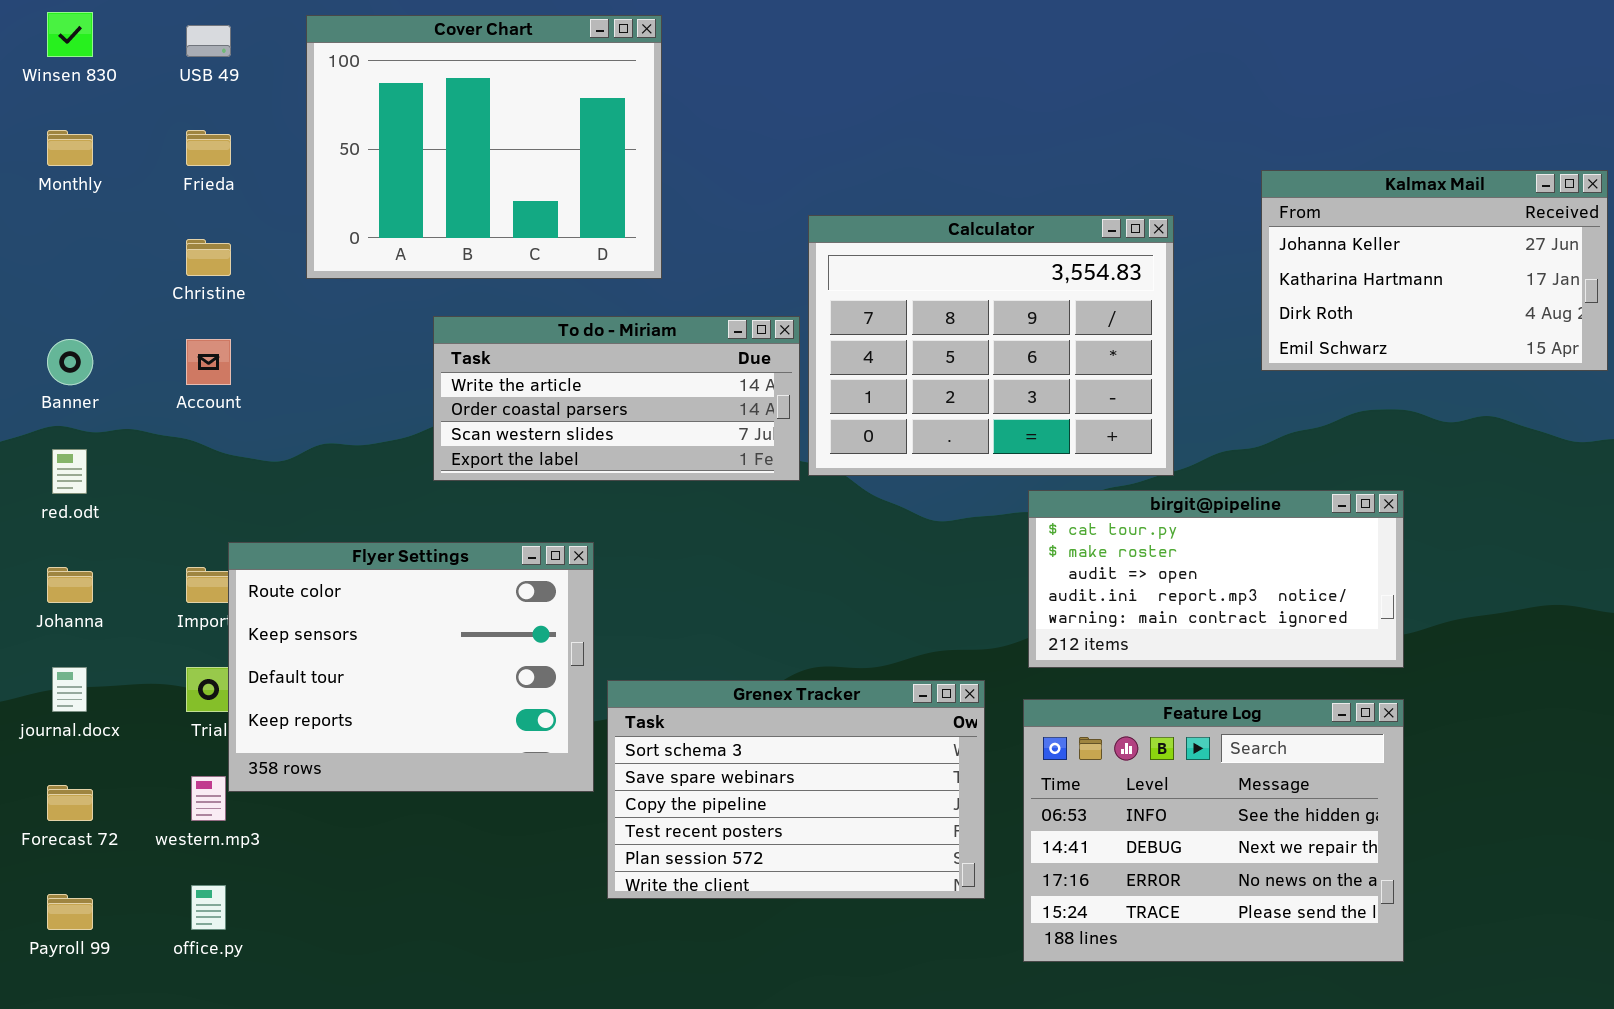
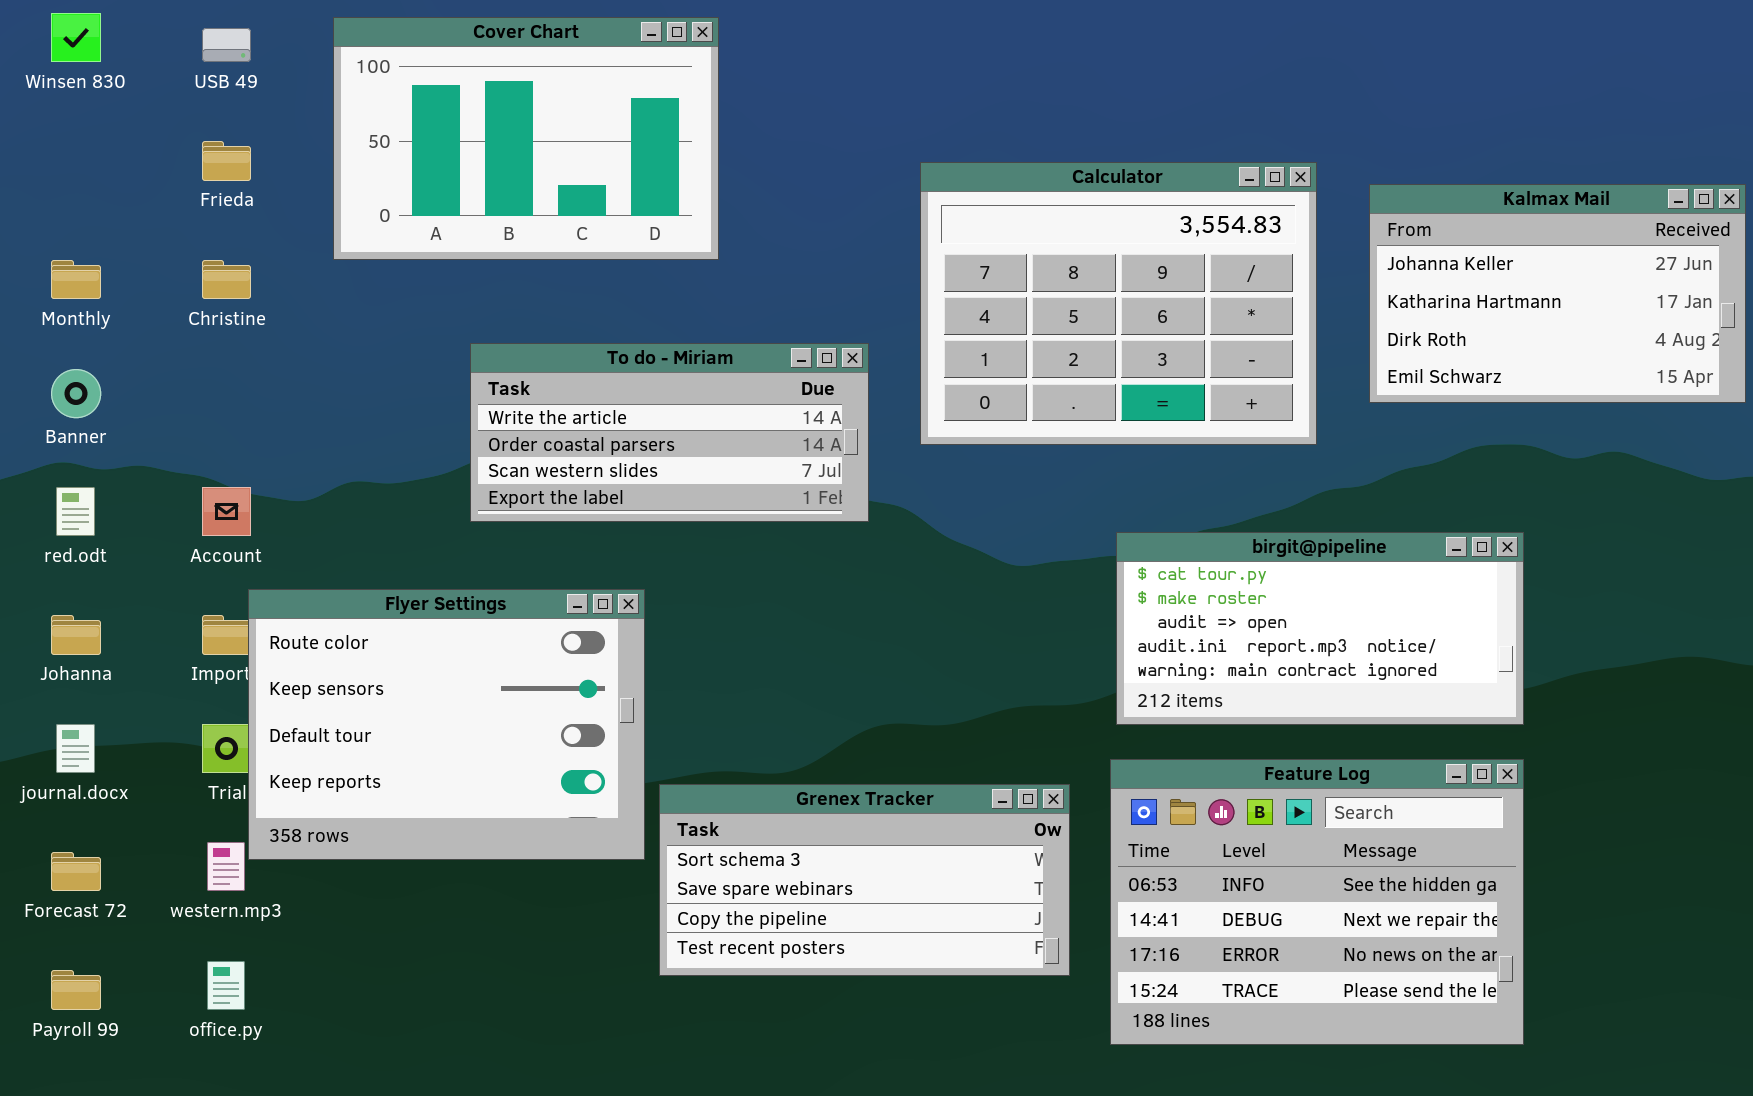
Cover Chart: [306,15,662,279] -> [333,17,719,260], resized
Monthly: [47,130,93,166] -> [51,260,101,299], moved
Calculator: [808,215,1174,476] -> [920,162,1317,445], moved
Account: [186,339,231,385] -> [202,487,251,536], moved
Grenex Tracker: [607,680,985,899] -> [659,784,1070,976], resized

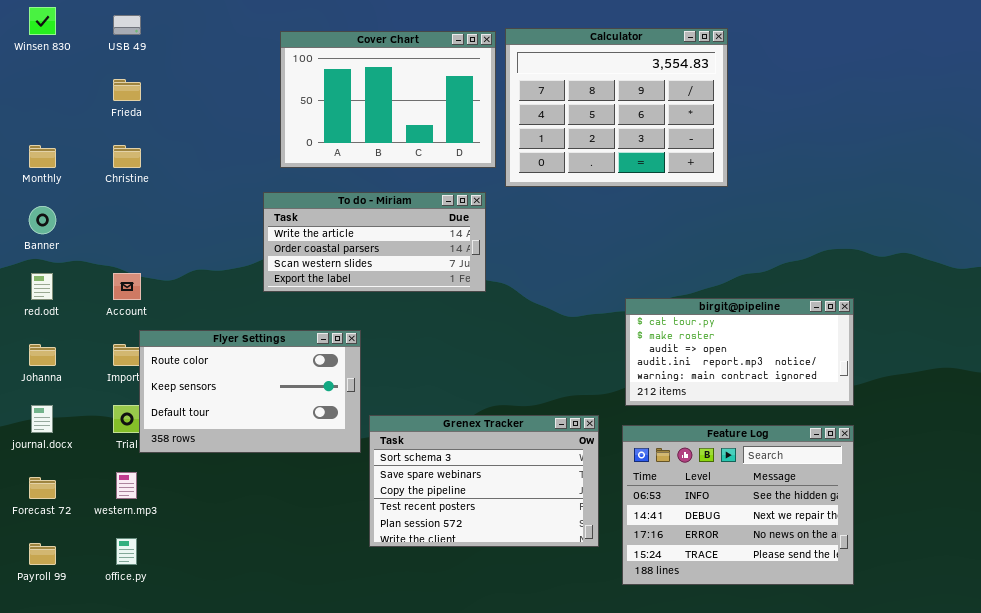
Cover Chart: [333,17,719,260] -> [280,31,496,168], moved
Calculator: [920,162,1317,445] -> [505,28,728,187], moved
Kalmax Mail: [1369,184,1746,403] -> none, closed
Flyer Settings: [248,589,645,860] -> [139,330,361,453], resized
Grenex Tracker: [659,784,1070,976] -> [369,415,599,547], resized

